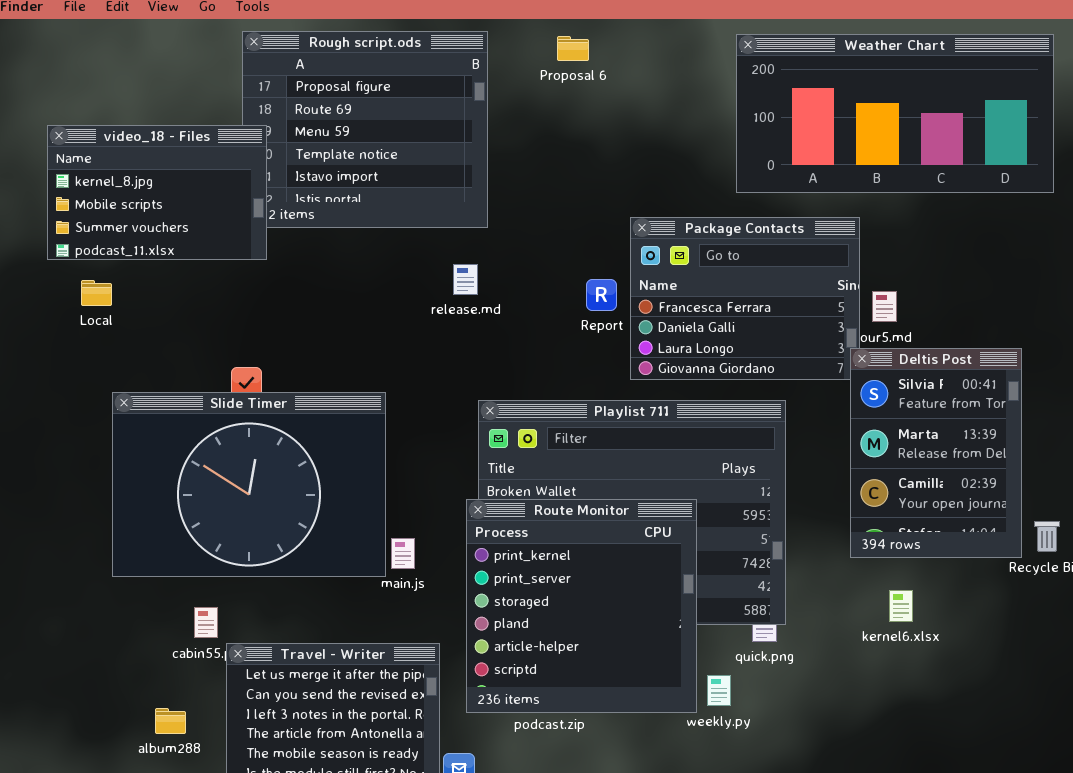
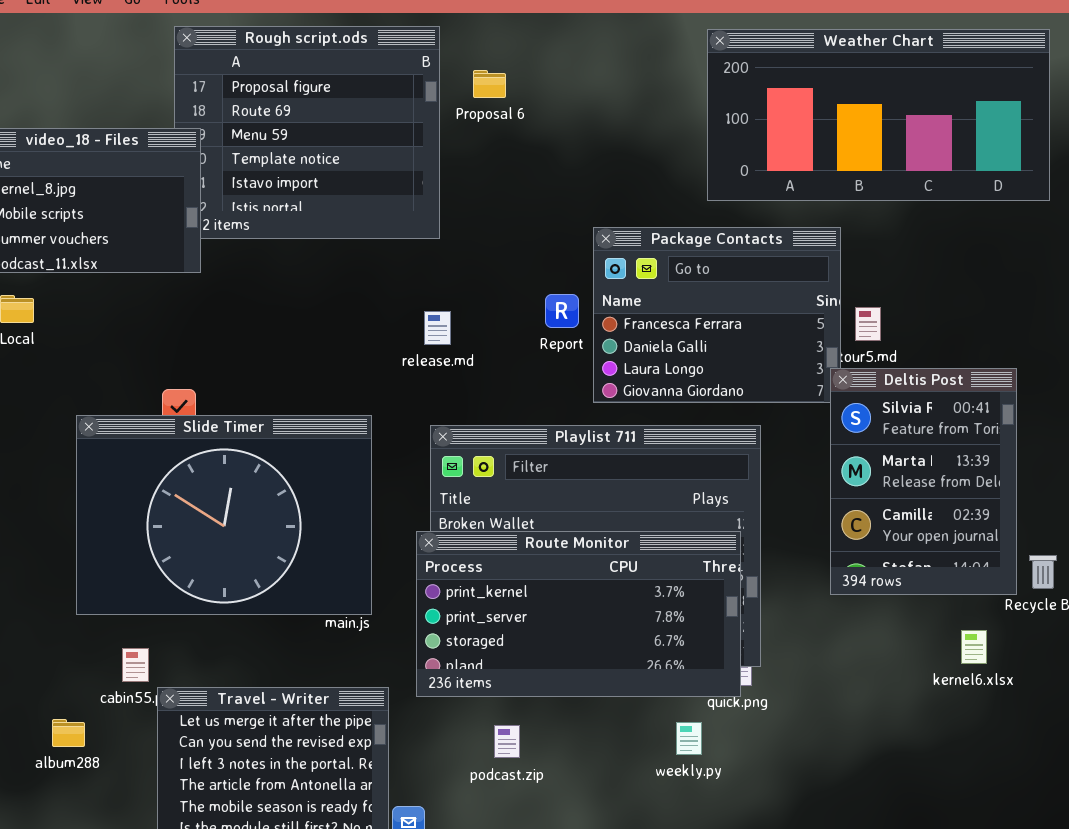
Proposal 6: [557,36,589,61] -> [473,70,506,98], moved
release.md: [453,264,478,295] -> [424,311,451,345], moved
Slide Timer: [112,392,386,577] -> [76,415,372,615], moved
Route Monitor: [466,499,697,713] -> [416,531,741,697], resized
kernel6.xlsx: [889,590,913,622] -> [961,630,987,664], moved
album288: [155,708,186,734] -> [52,719,85,747], moved

